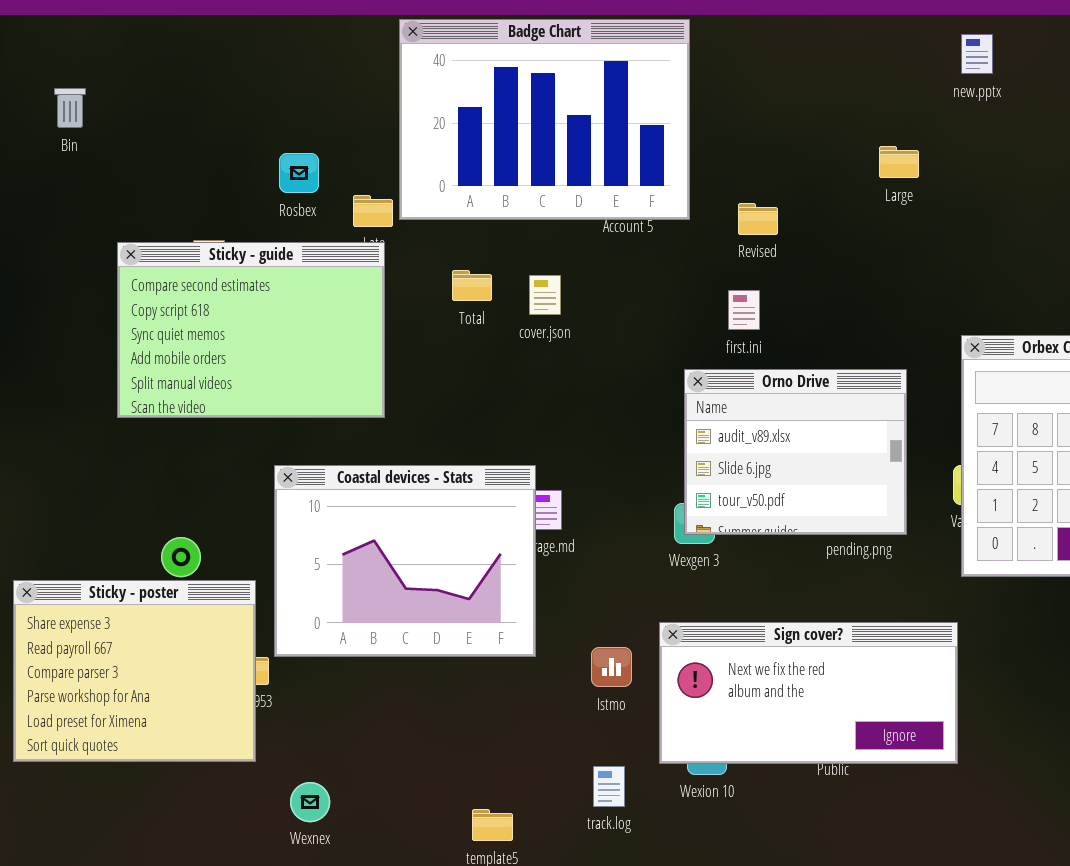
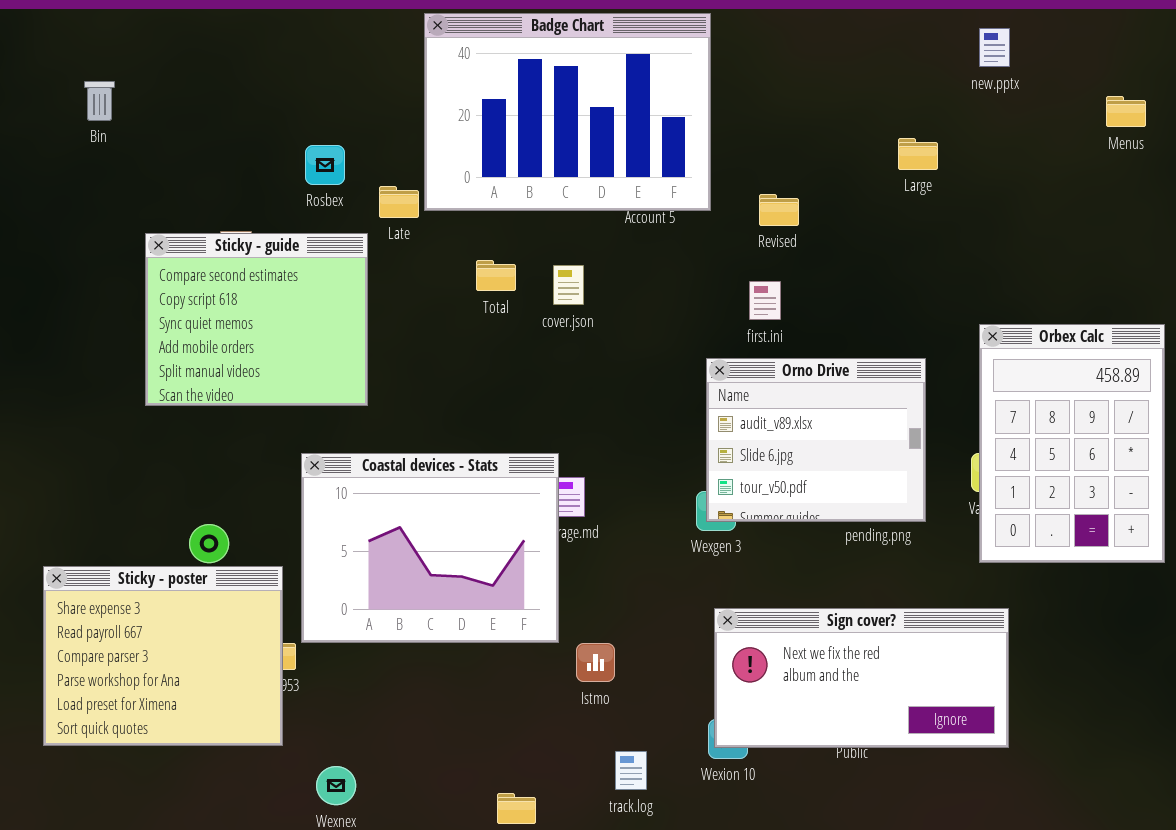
Sticky - guide: [117,242,385,418] -> [145,233,368,406], resized
Sign cover?: [659,622,958,764] -> [714,608,1009,748], moved
Istmo: [591,647,632,687] -> [576,643,615,682], moved

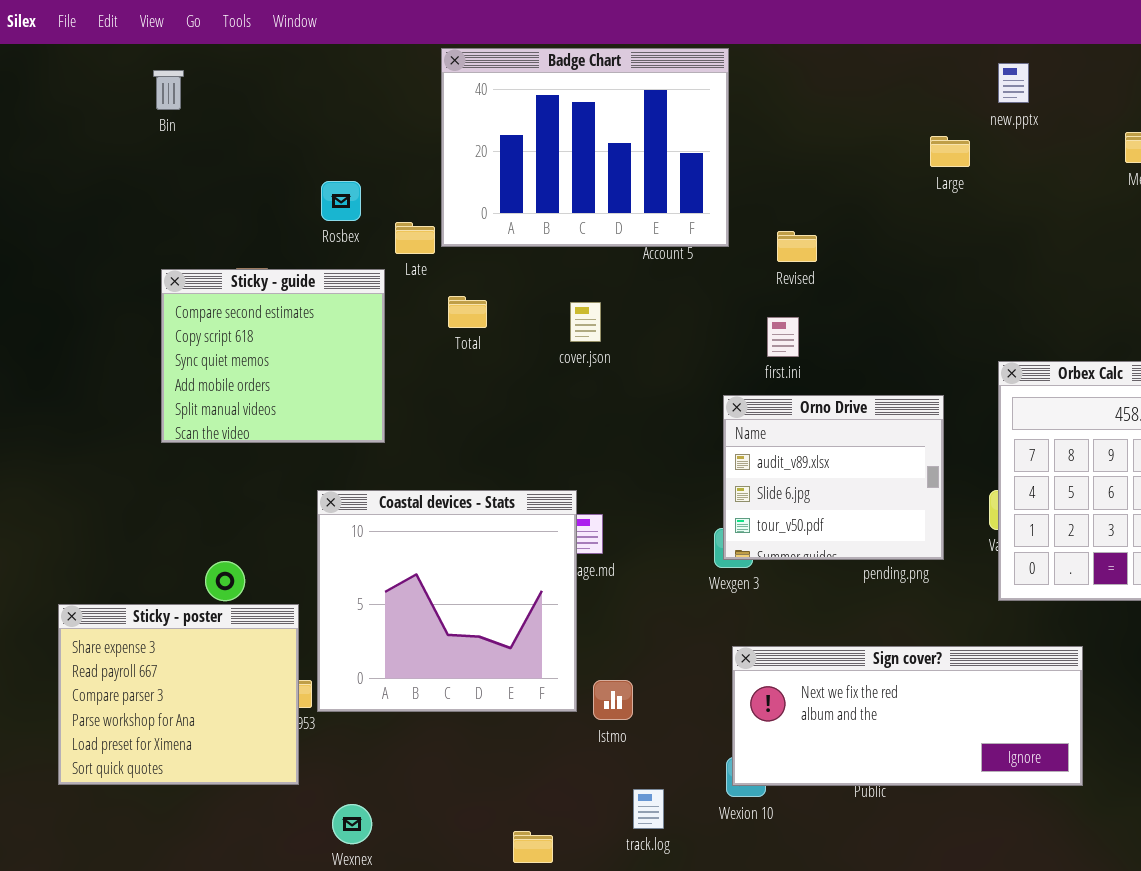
Bin: [84,81,115,121] -> [153,70,184,110], moved
Large: [898,138,938,170] -> [930,136,970,167], moved
Total: [476,260,516,291] -> [448,296,487,328], moved
Coastal devices - Stats: [301,453,559,643] -> [317,490,577,712], resized
Sign cover?: [714,608,1009,748] -> [732,646,1083,786], resized

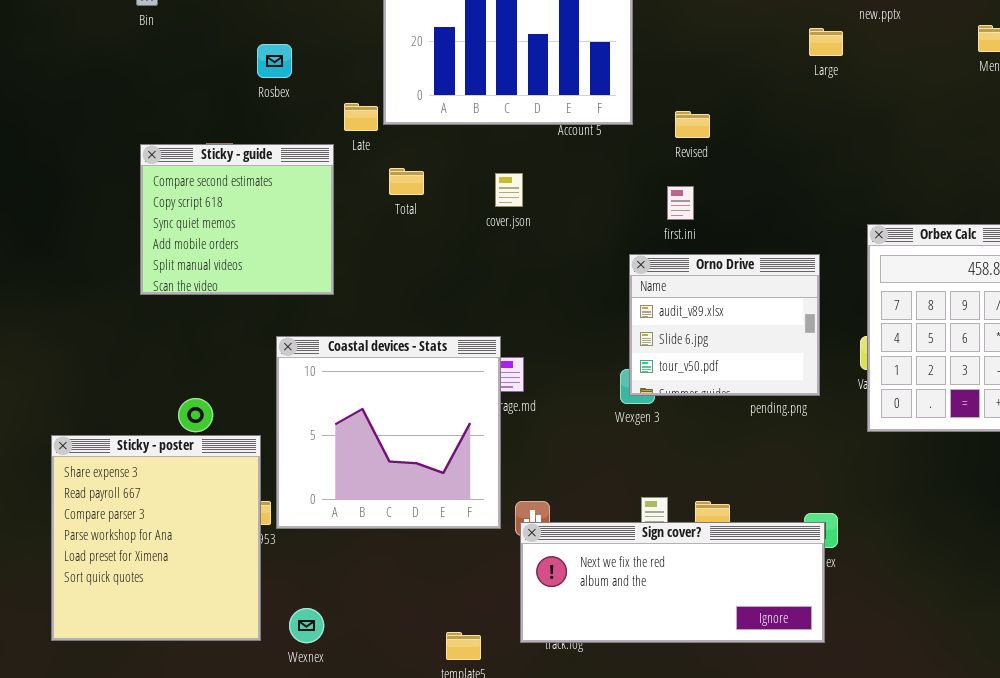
Rosbex: [321,181,361,221] -> [257,44,292,78], moved
Sticky - poster: [58,604,299,785] -> [51,435,261,641], resized
Sign cover?: [732,646,1083,786] -> [520,522,825,643], moved

